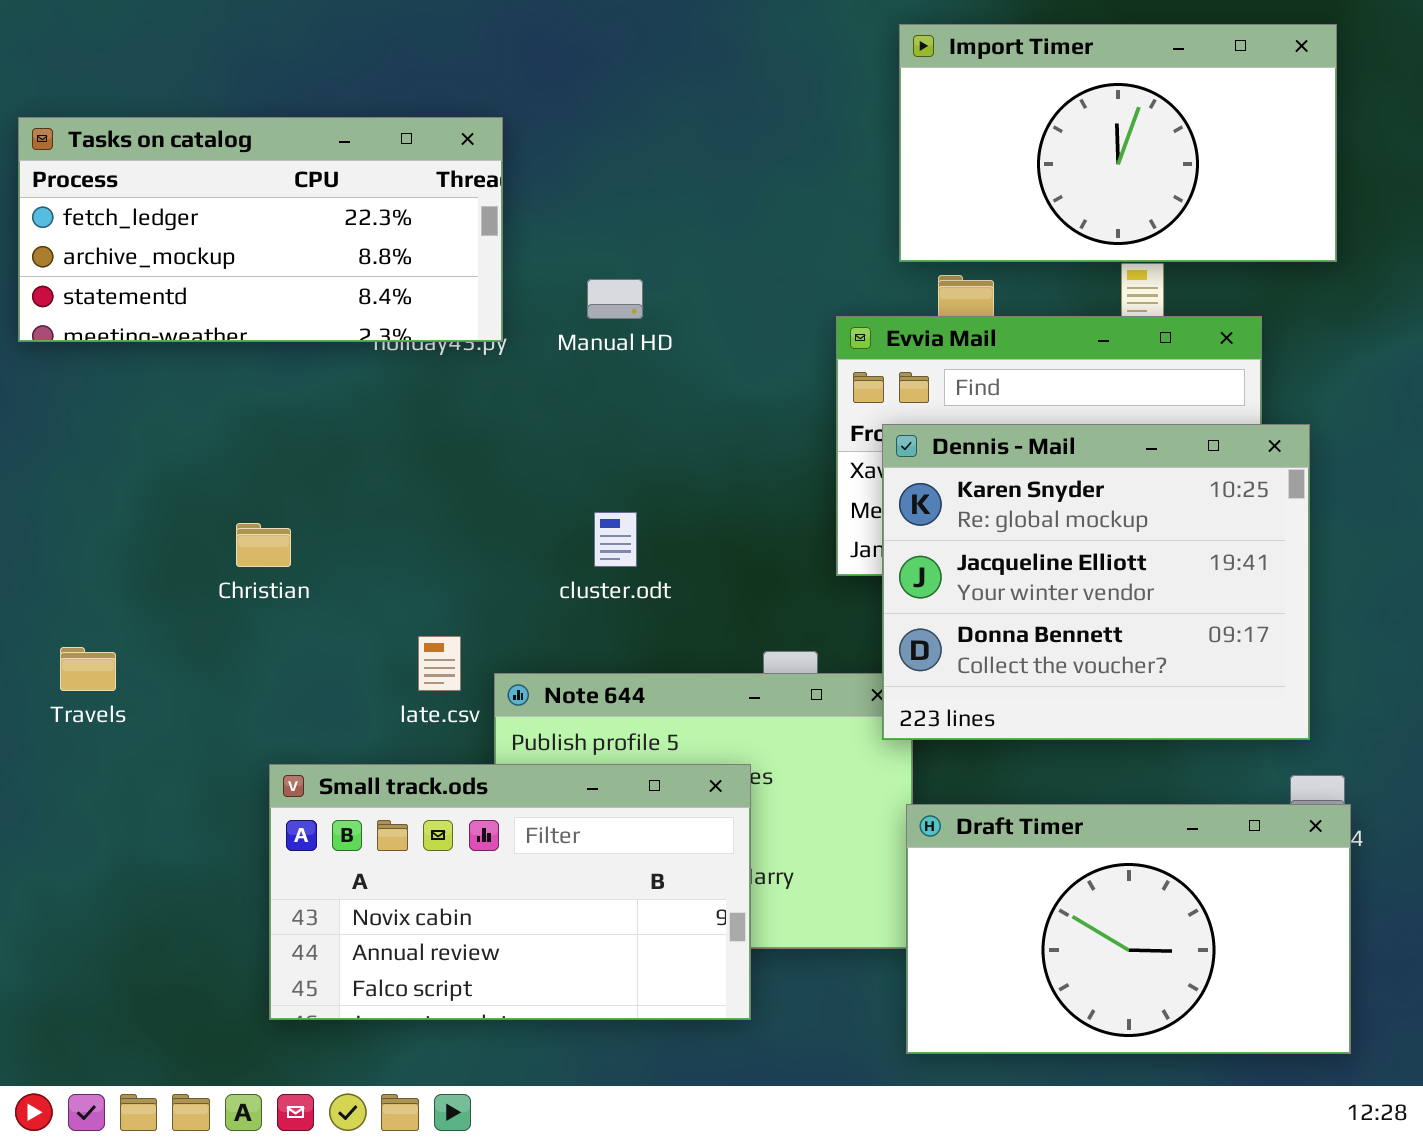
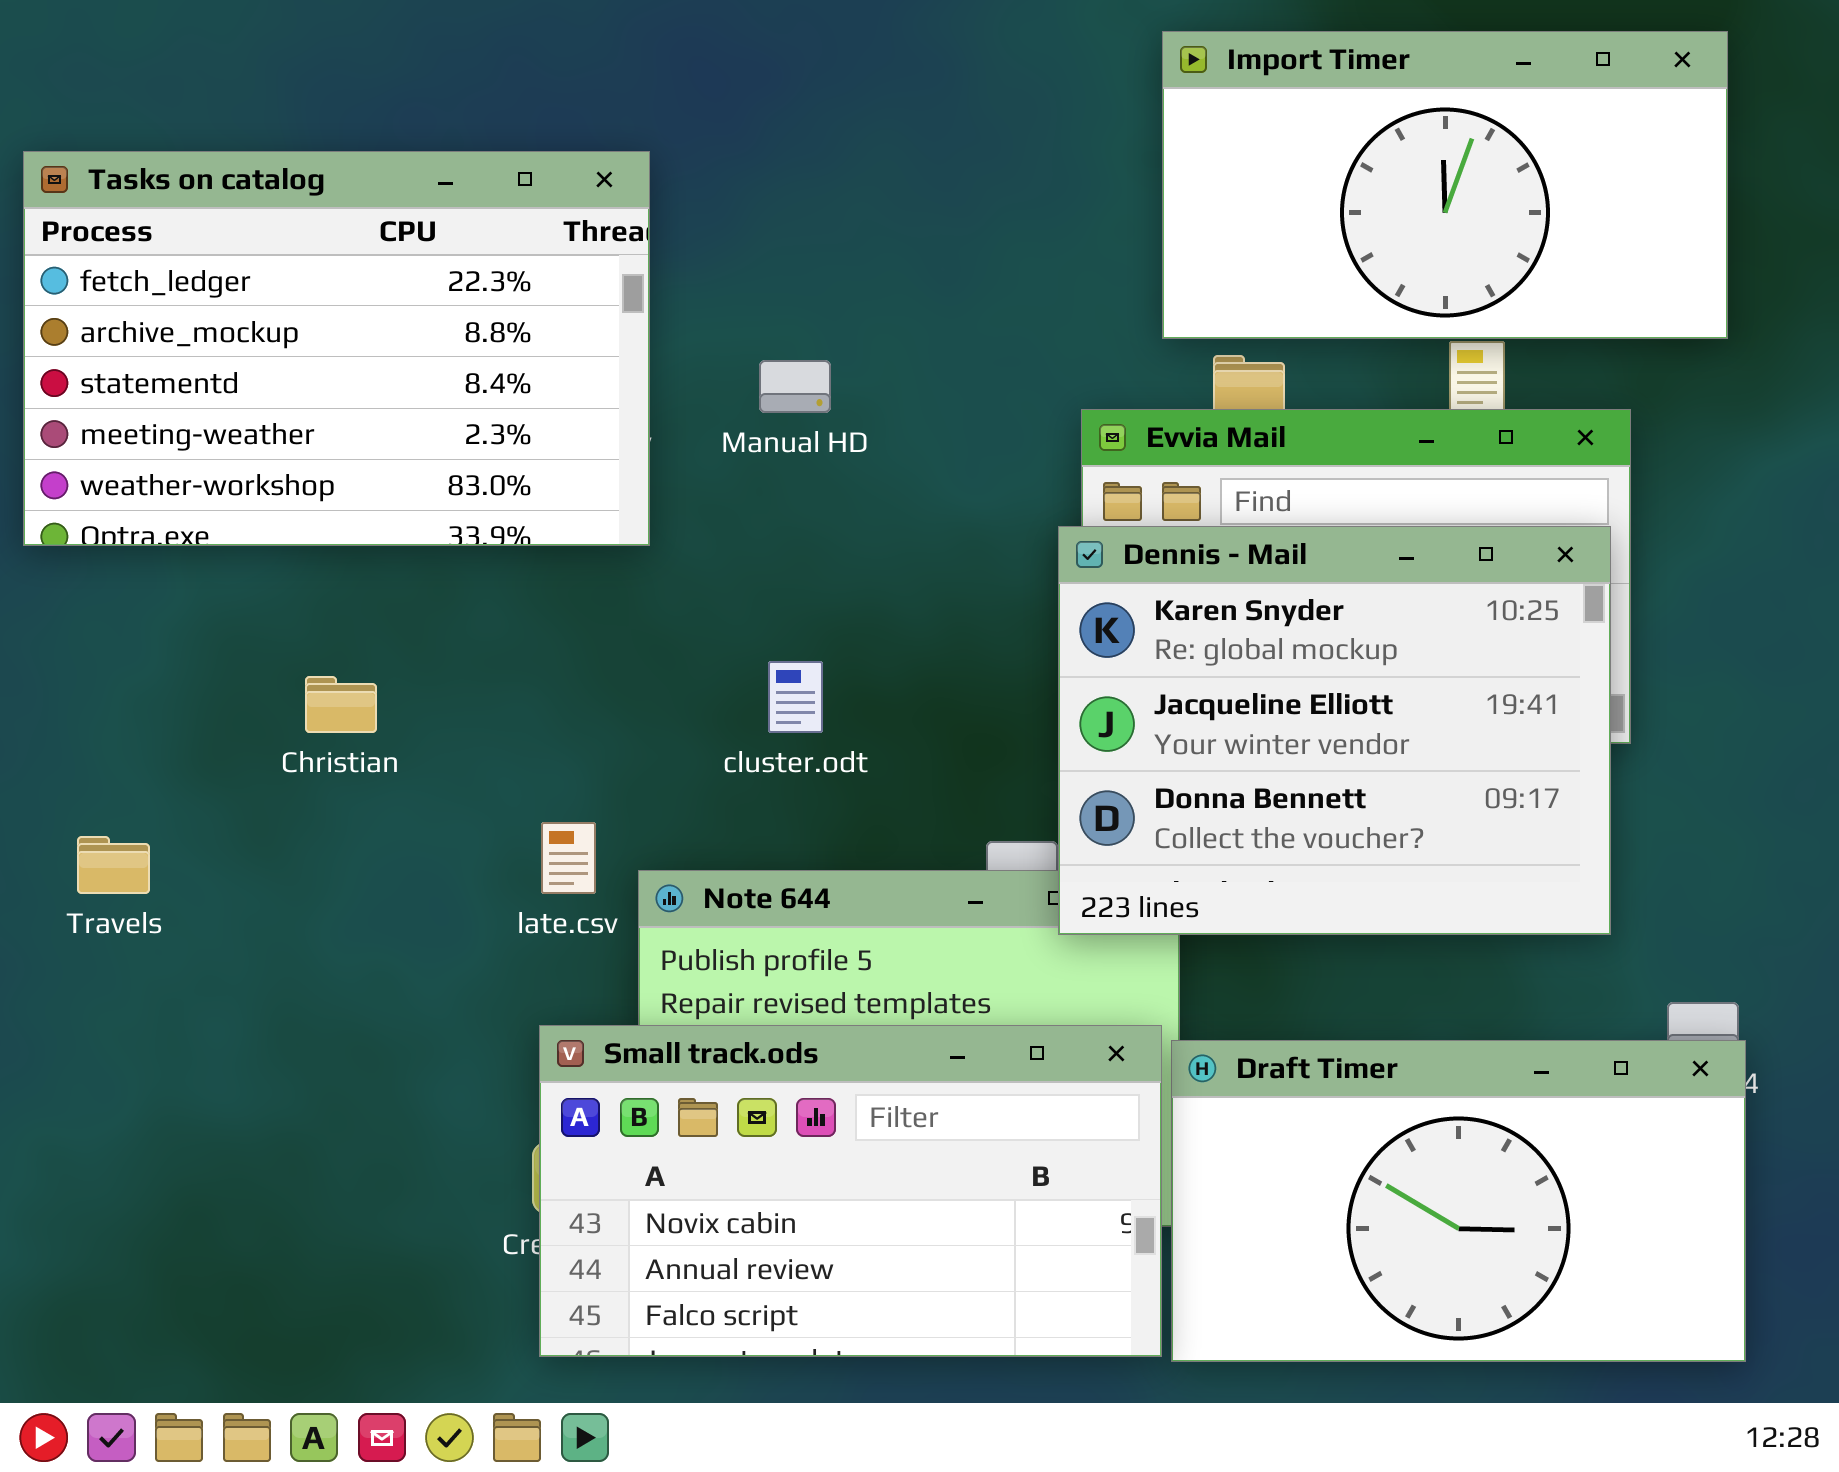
Tasks on catalog: [18,117,503,342] -> [23,151,650,546], resized
Dennis - Mail: [882,424,1310,740] -> [1058,526,1611,935], moved
Small track.ods: [269,764,751,1020] -> [539,1025,1162,1357], moved

